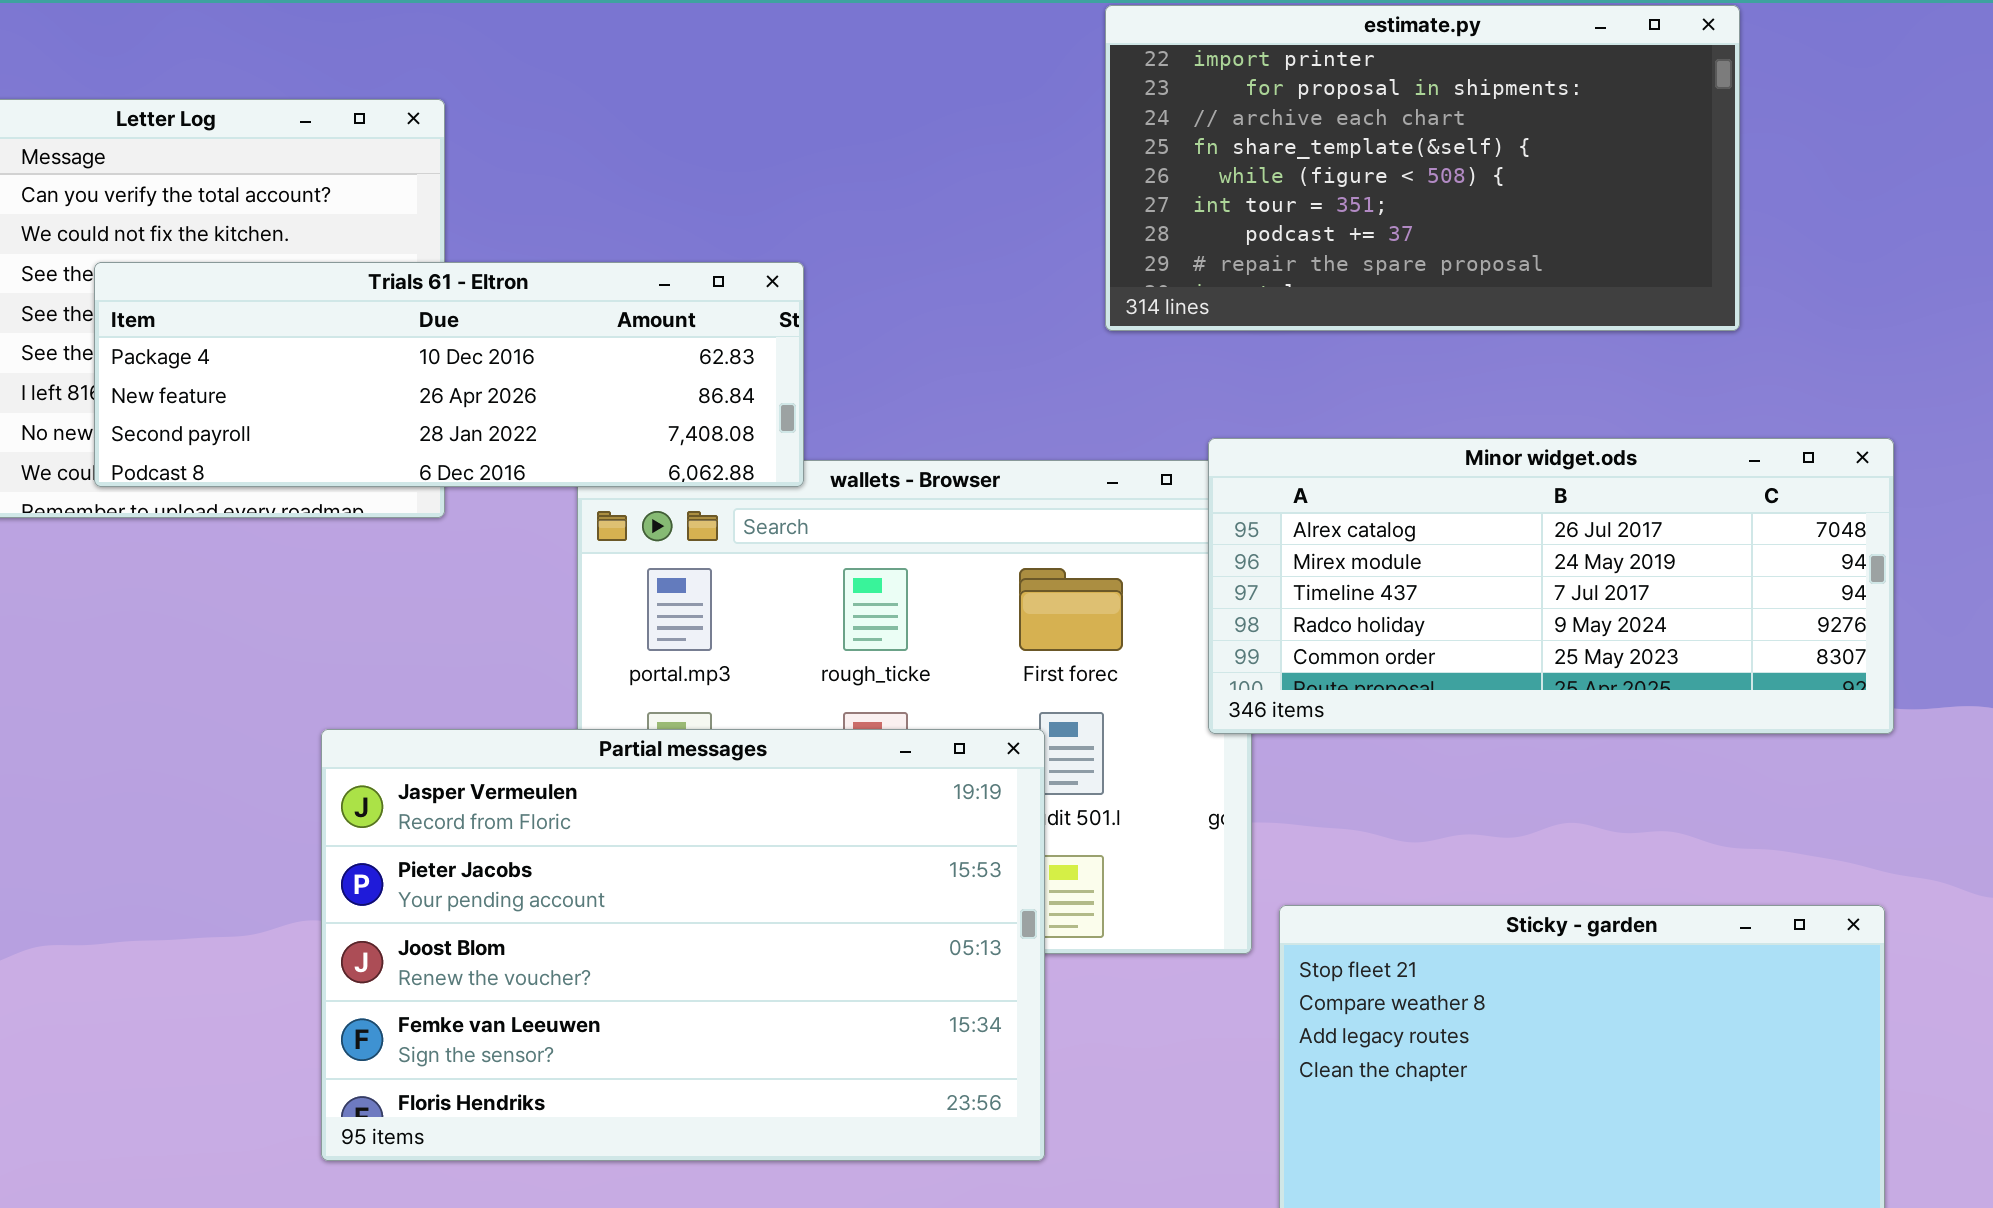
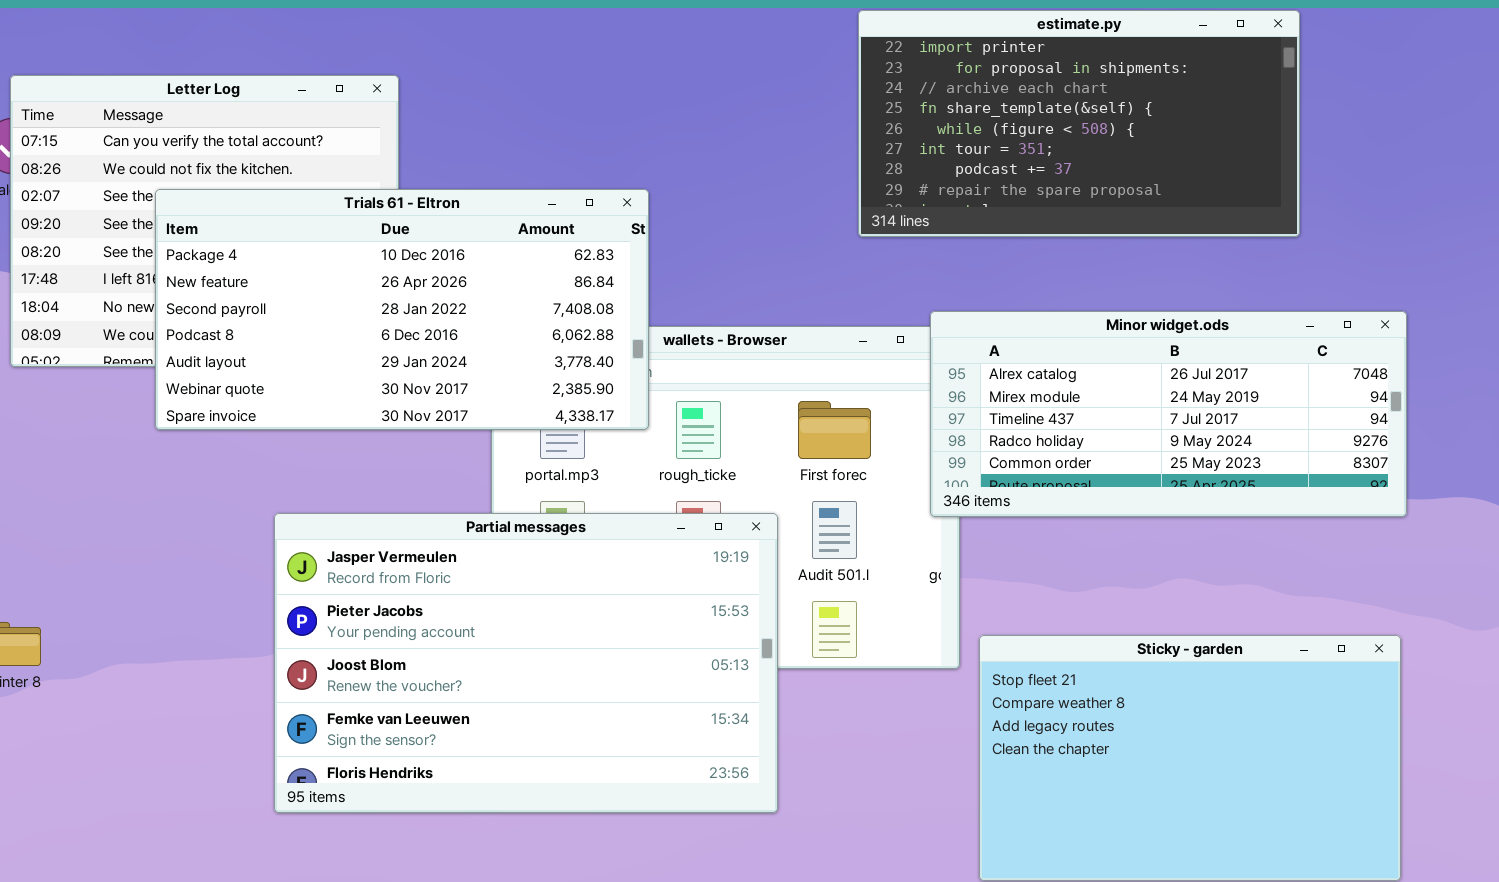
Trials 61 - Eltron: [94,262,804,487] -> [155,189,649,430], resized
Partial messages: [321,729,1045,1161] -> [274,513,778,813], moved

